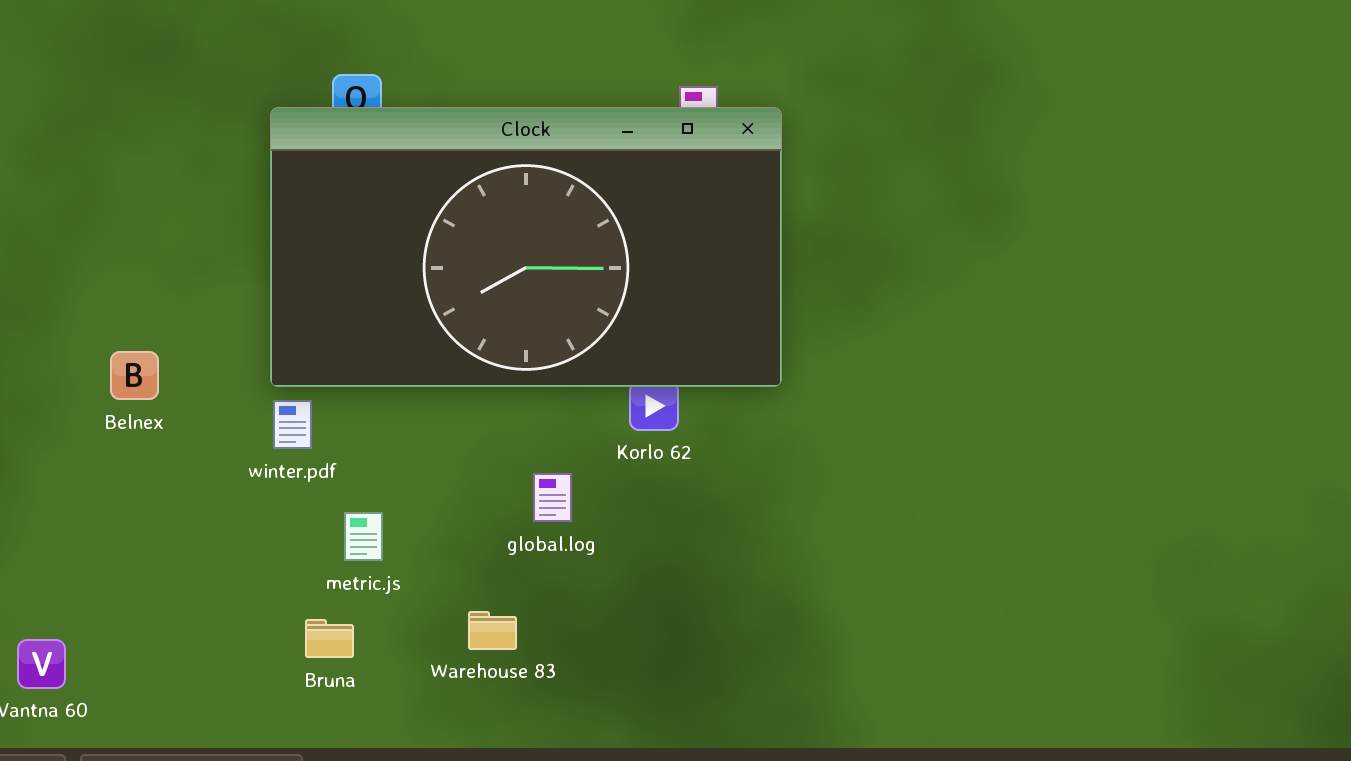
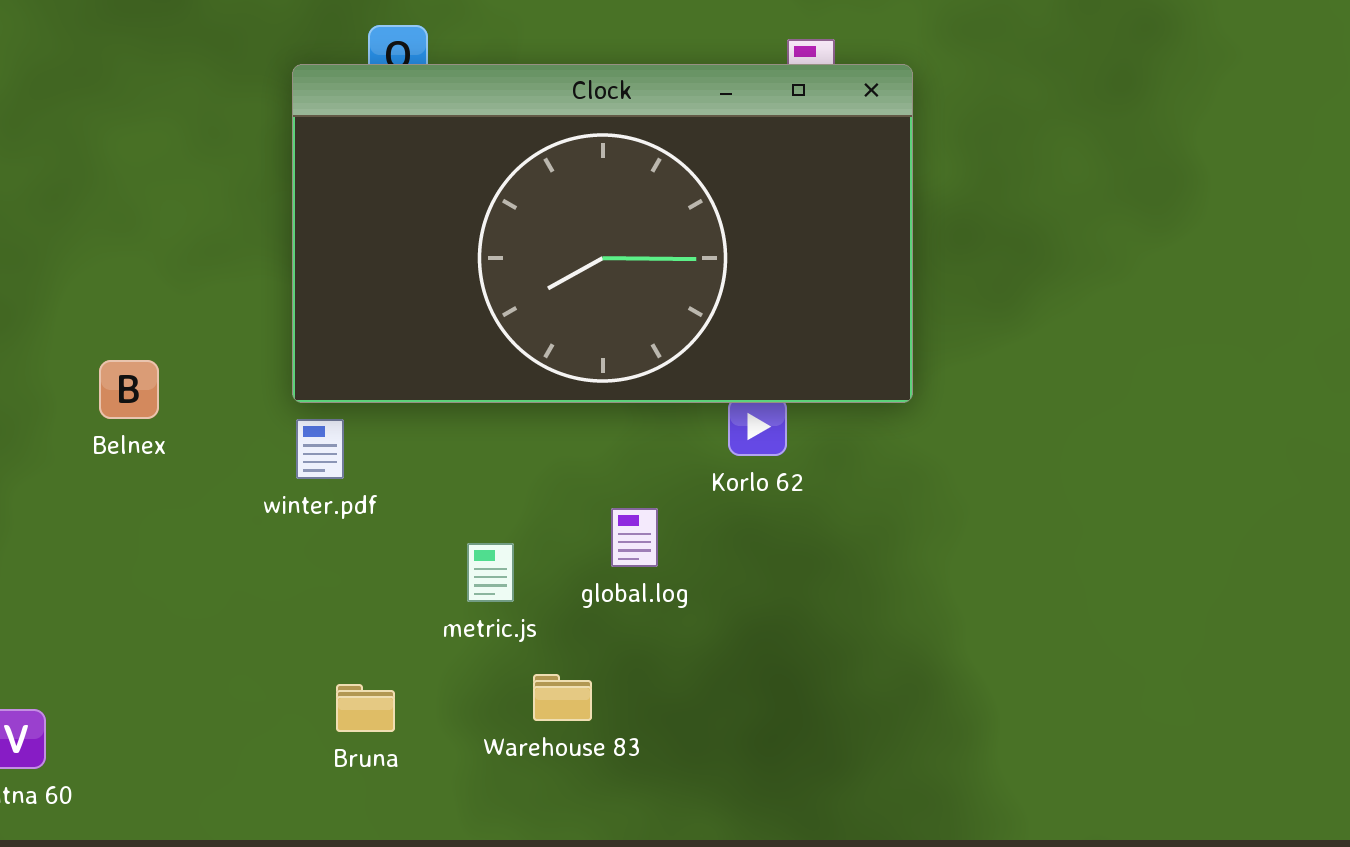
metric.js: [344,512,383,561] -> [467,543,514,602], moved

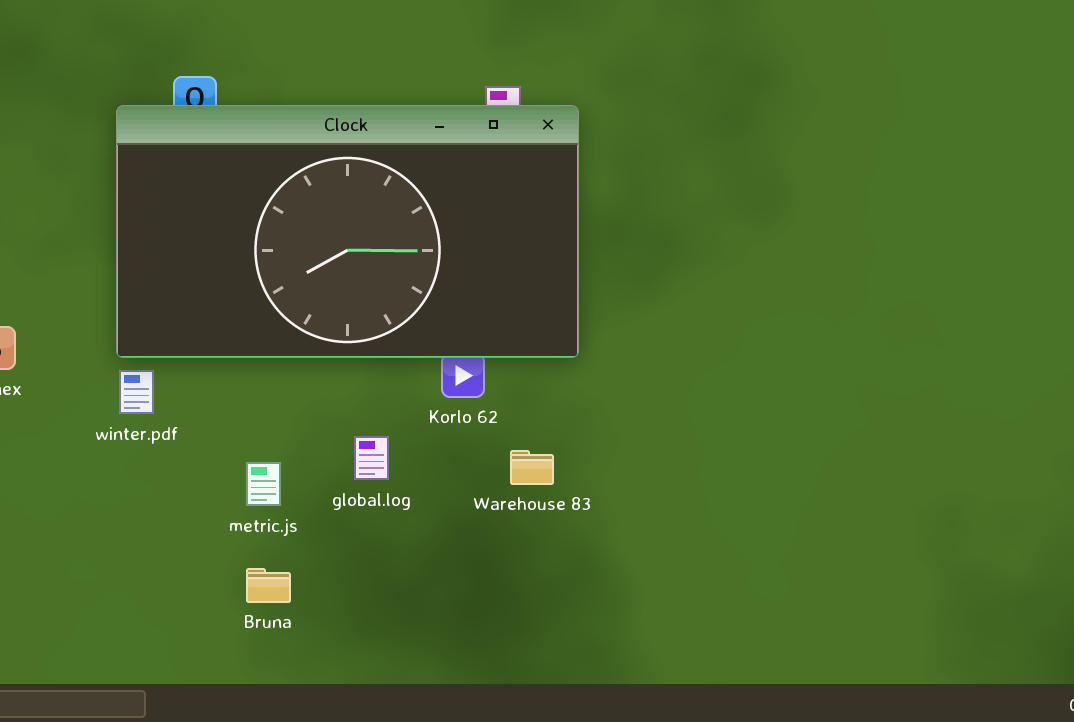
Warehouse 83: [533,674,592,721] -> [510,450,554,485], moved
Bruna: [336,684,395,732] -> [246,568,291,603], moved

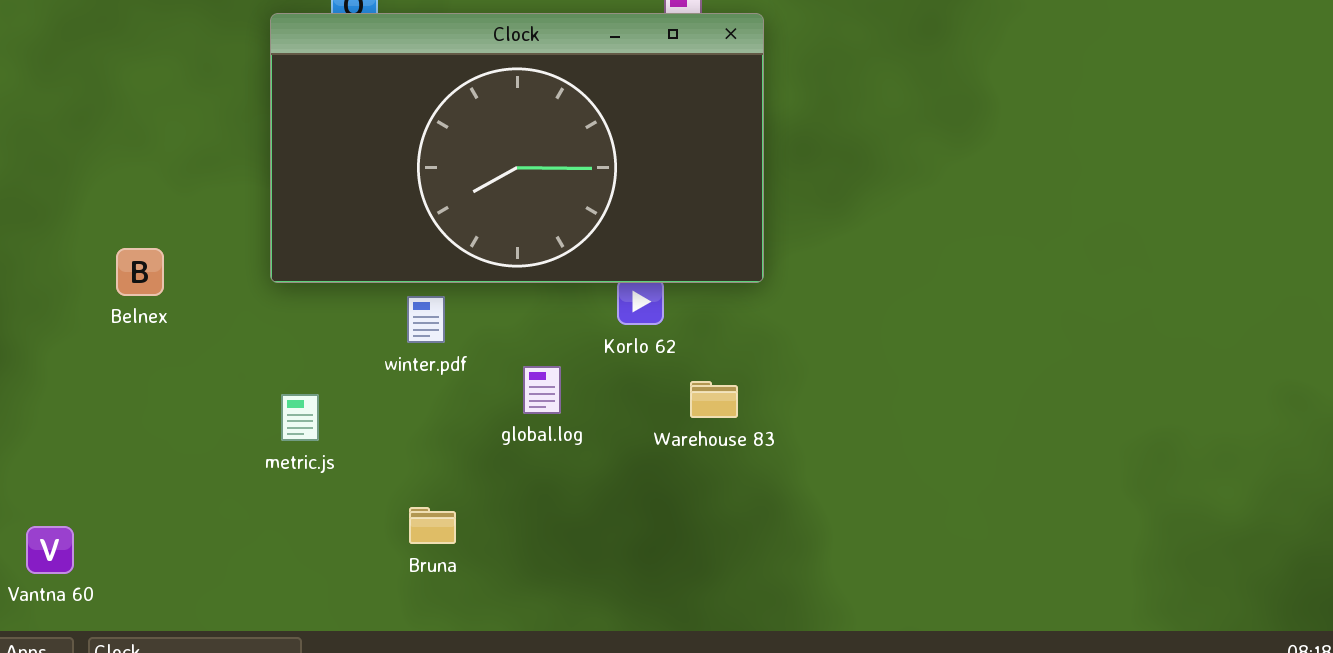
winter.pdf: [119,370,154,414] -> [407,296,445,343], moved
metric.js: [246,462,281,506] -> [281,394,319,441], moved

